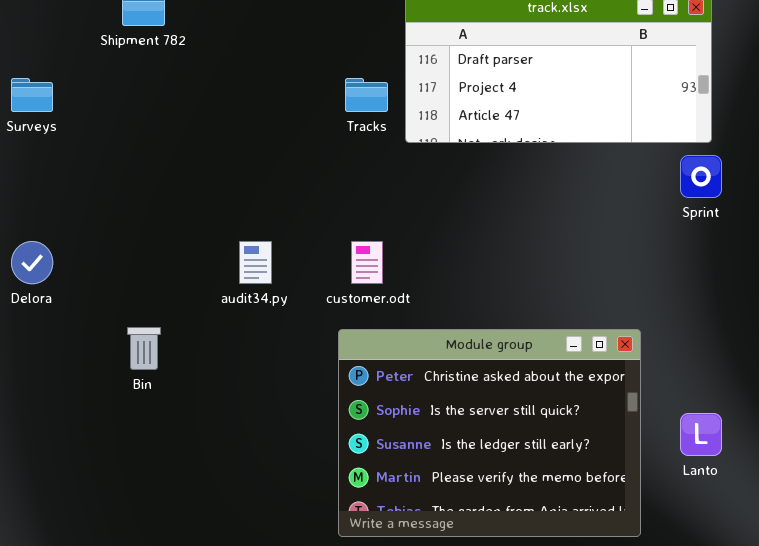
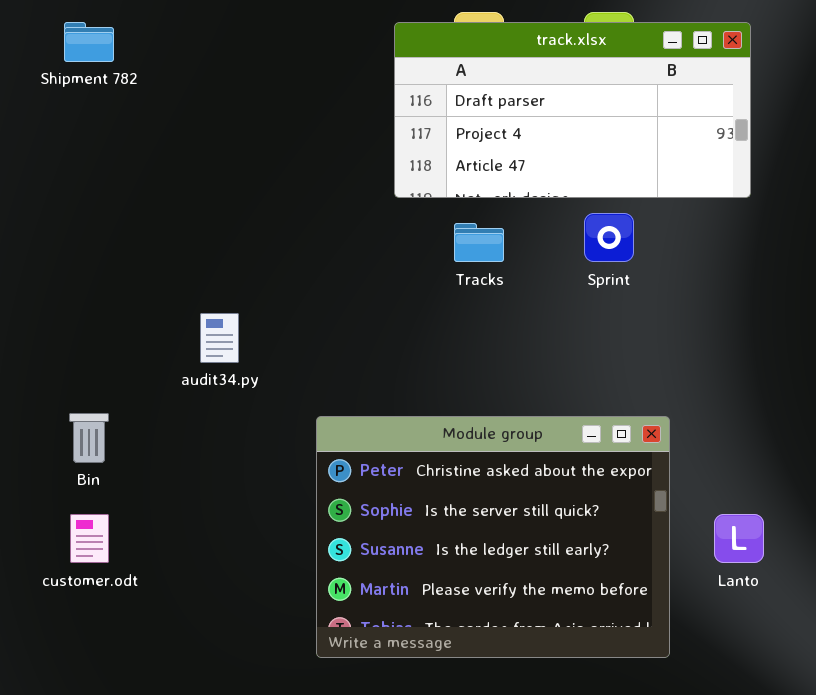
Tracks: [345,78,388,112] -> [454,223,504,262], moved
Sprint: [680,155,722,198] -> [584,213,634,262], moved
customer.odt: [351,241,383,284] -> [70,514,109,563], moved

